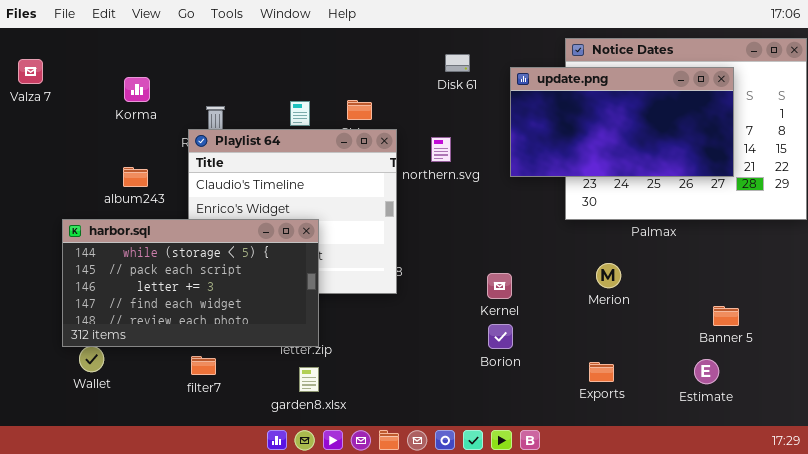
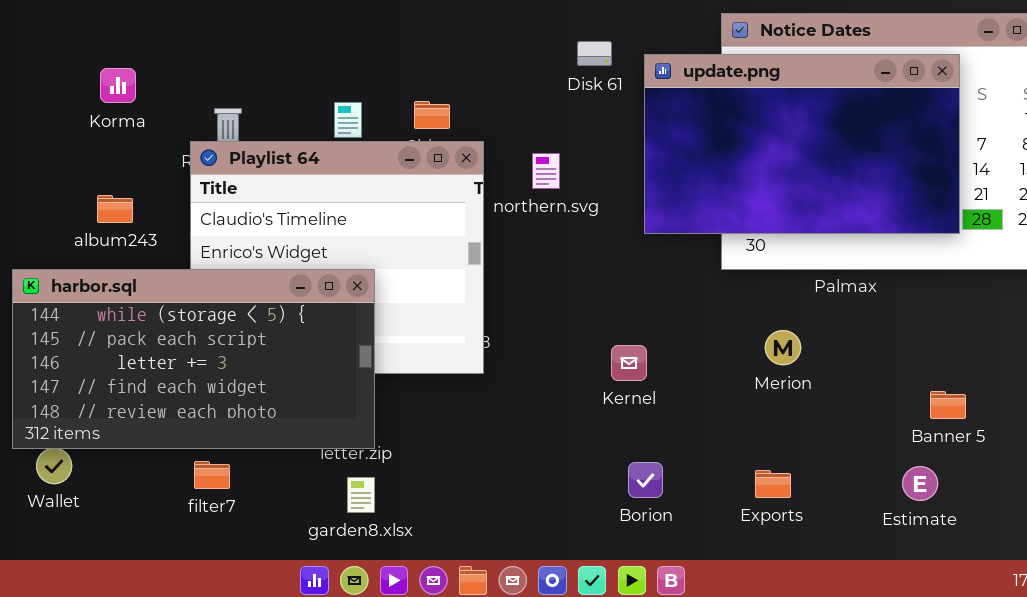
Disk 61: [445,54,470,72] -> [577,41,612,66], moved
update.png: [510,67,734,177] -> [644,54,960,234], resized
Borion: [488,324,513,349] -> [628,462,663,498], moved

